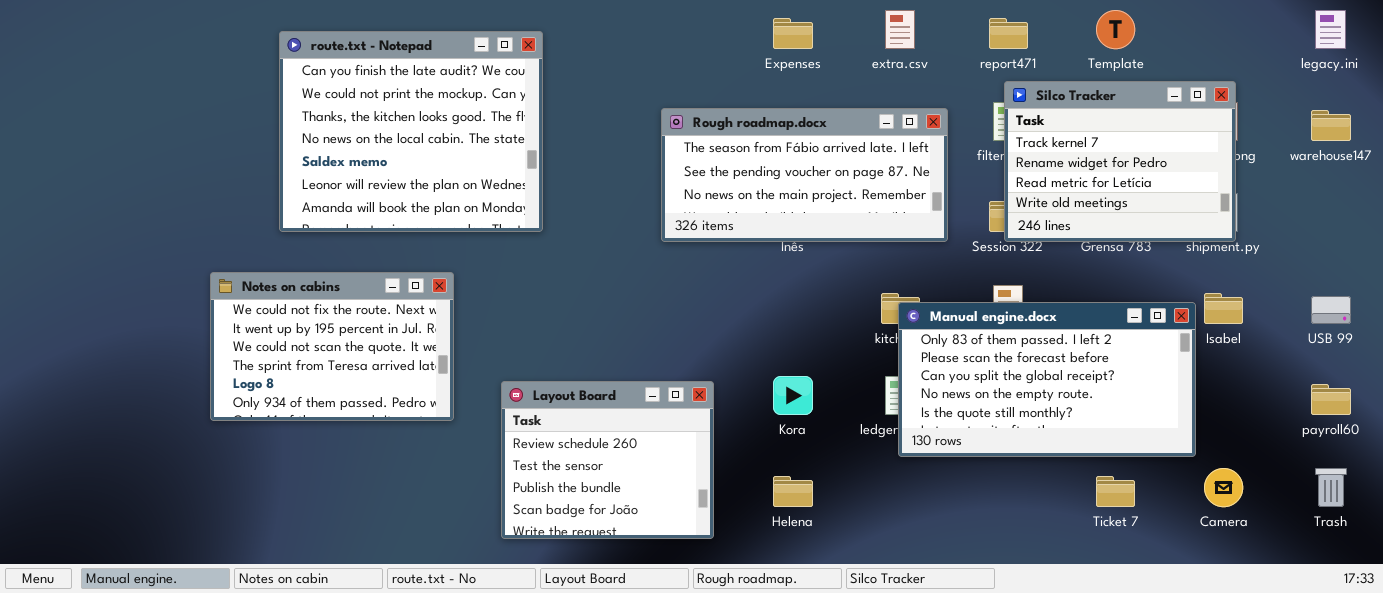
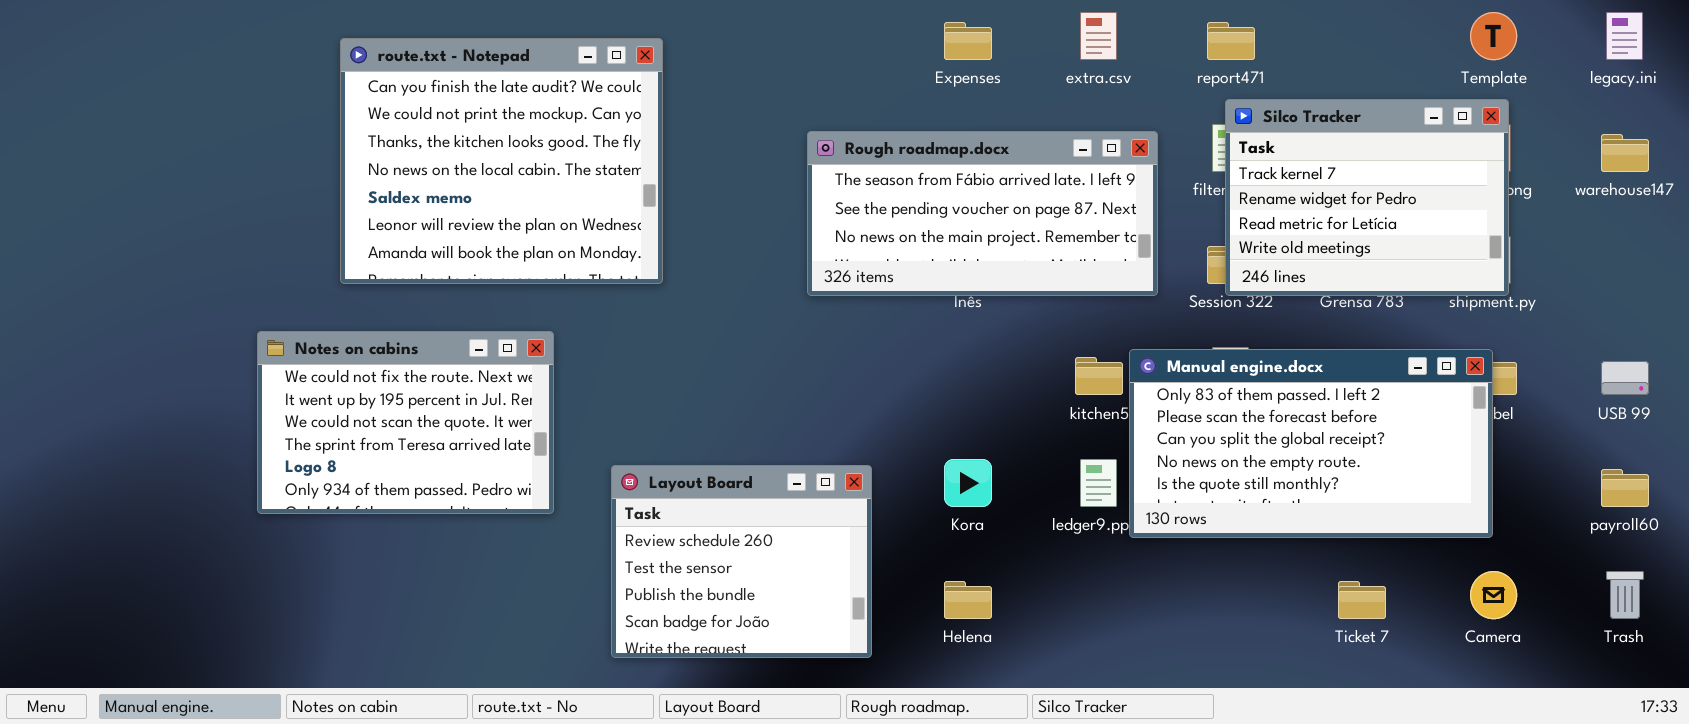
Template: [1096,10,1135,49] -> [1470,12,1517,60], moved
Manual engine.docx: [898,302,1196,457] -> [1129,349,1493,538], moved

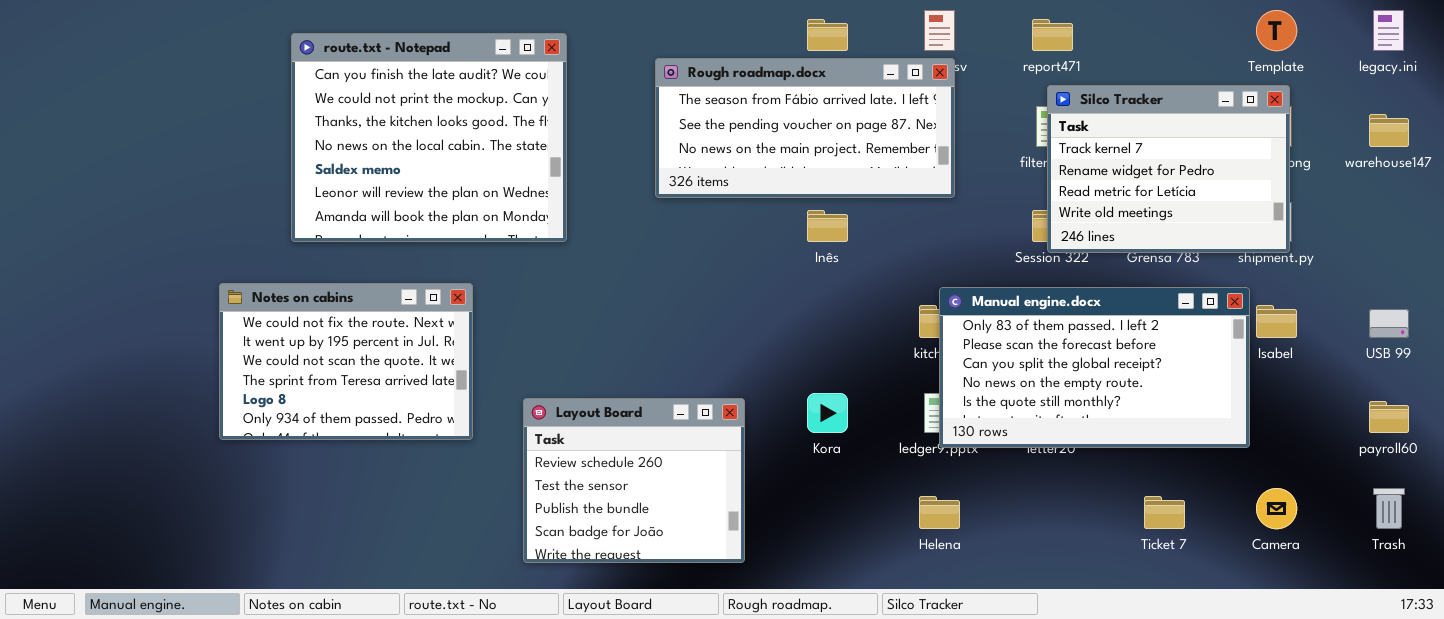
Rough roadmap.docx: [807,131,1158,296] -> [655,58,955,198], moved
Manual engine.docx: [1129,349,1493,538] -> [939,287,1250,448], moved
Helena: [944,581,992,619] -> [919,496,960,529], moved

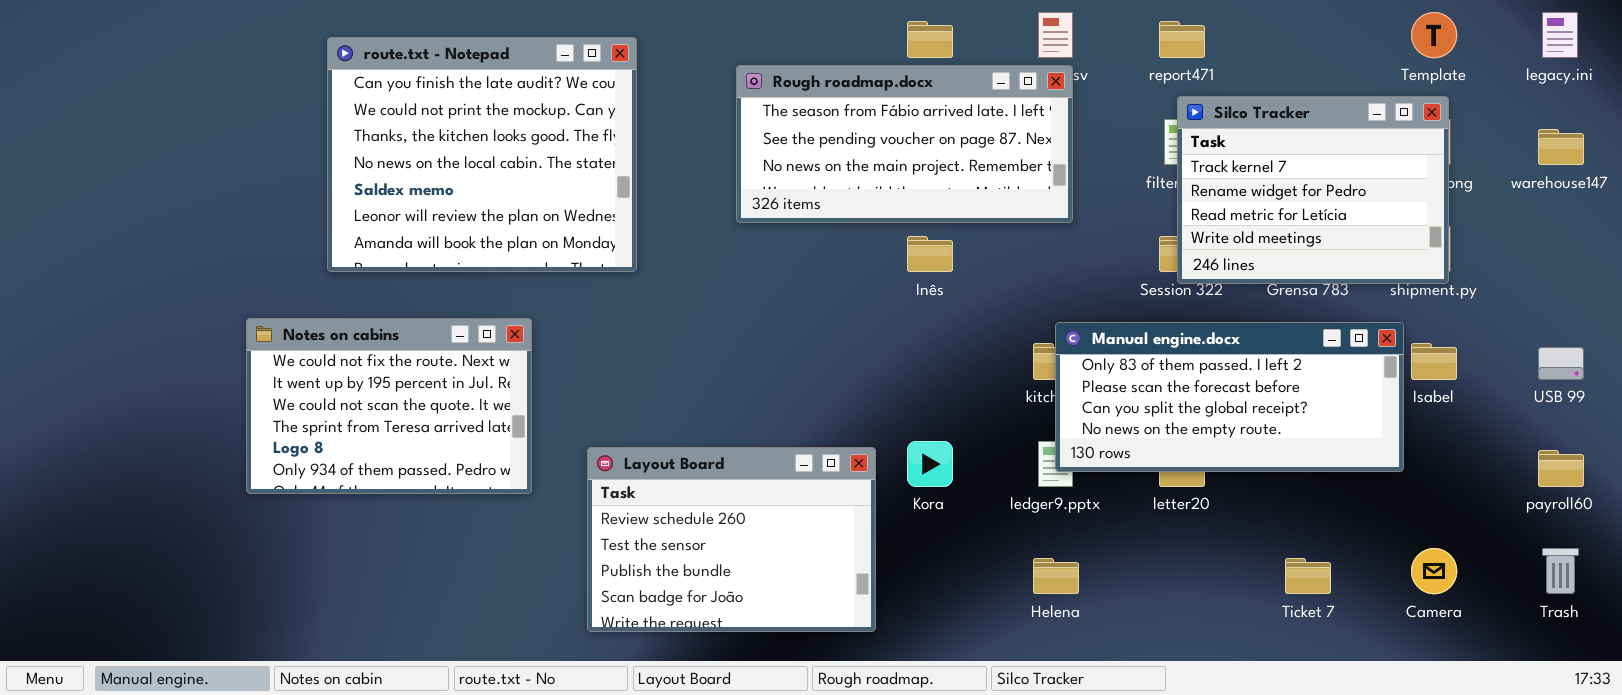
Manual engine.docx: [939,287,1250,448] -> [1055,322,1404,472], resized
Layout Board: [523,398,745,563] -> [587,447,876,632], resized

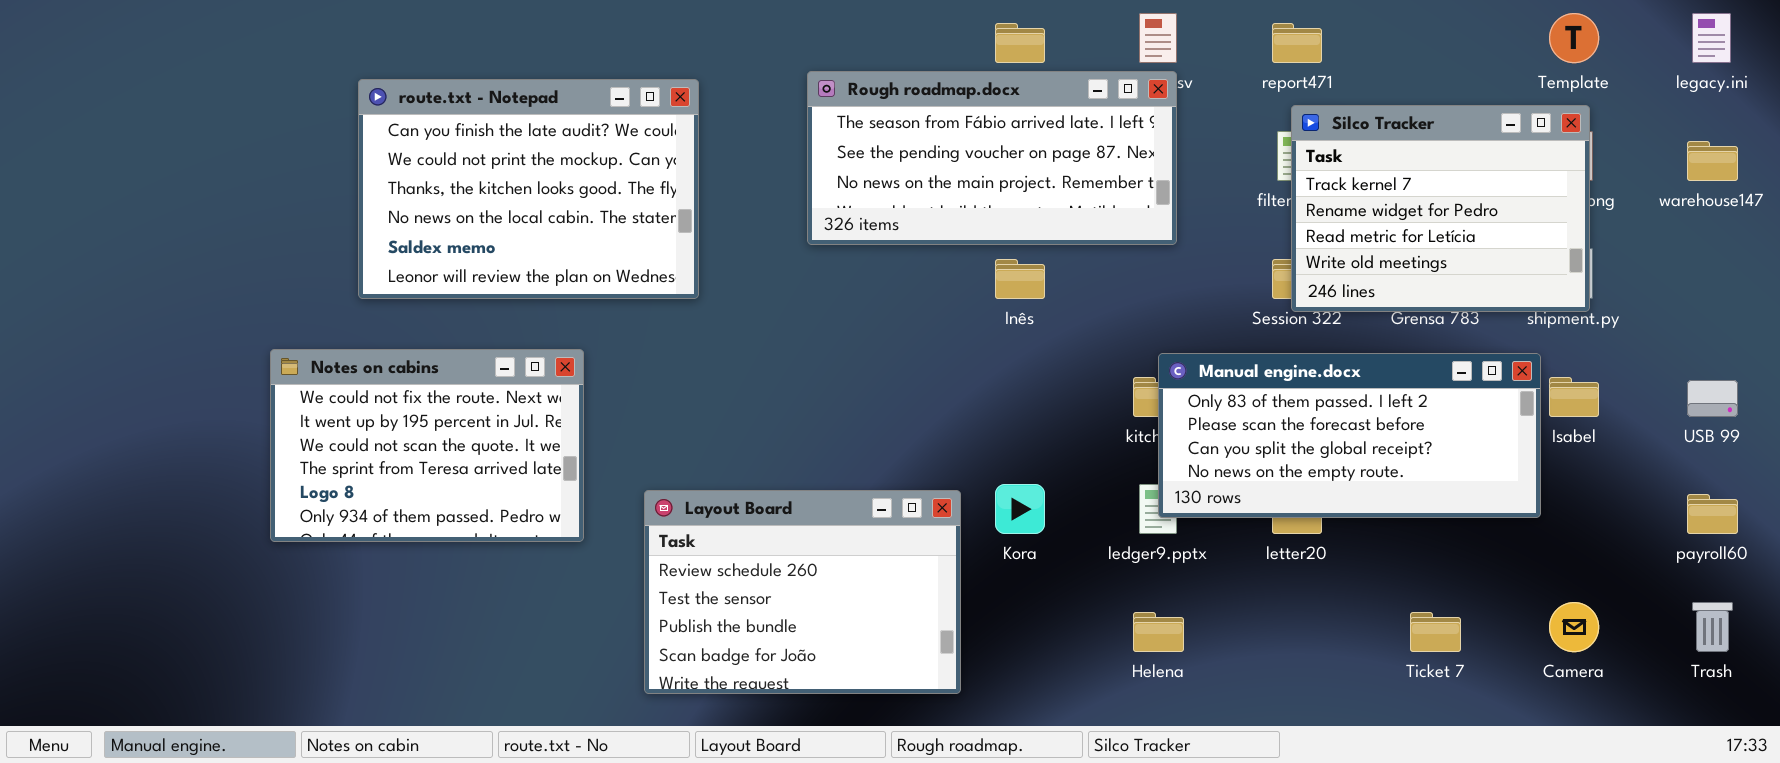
route.txt - Notepad: [327,37,637,272] -> [358,79,699,299], resized

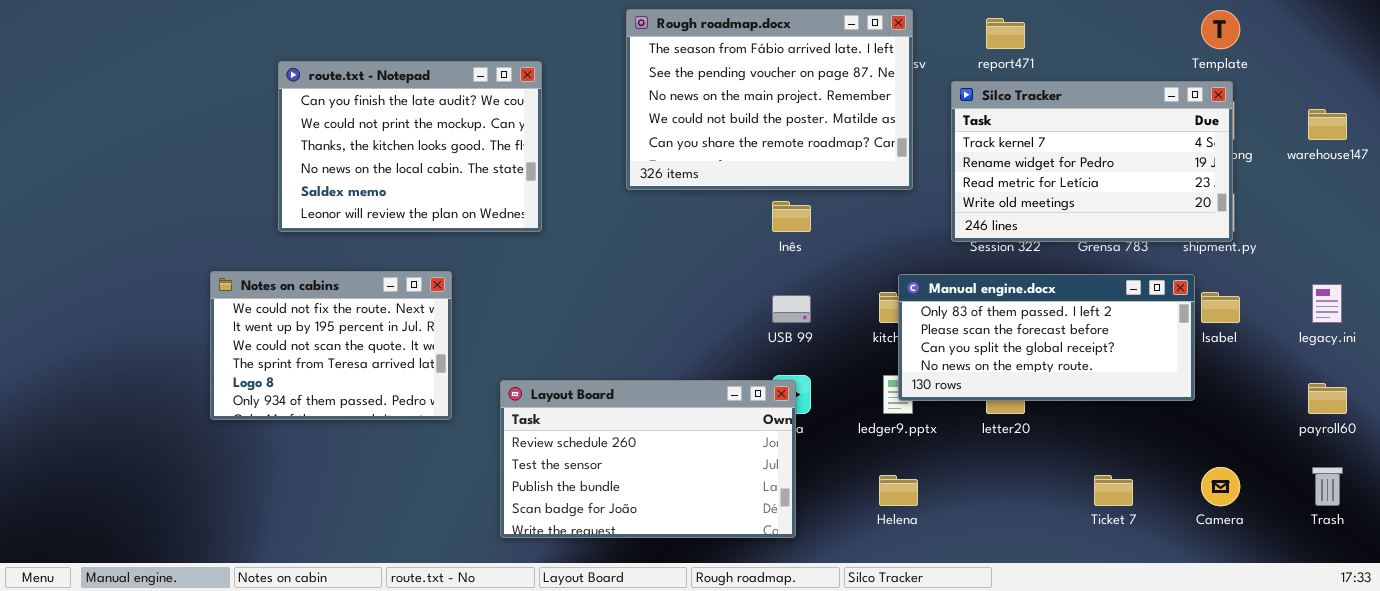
legacy.ini: [1692,13,1731,63] -> [1312,284,1342,323], moved
Rough roadmap.docx: [807,71,1177,245] -> [626,9,913,190], resized
Silco Tracker: [1291,105,1590,312] -> [951,81,1233,242], resized
USB 99: [1687,380,1738,417] -> [772,295,811,323], moved
Layout Board: [644,490,961,694] -> [500,380,796,538], resized

